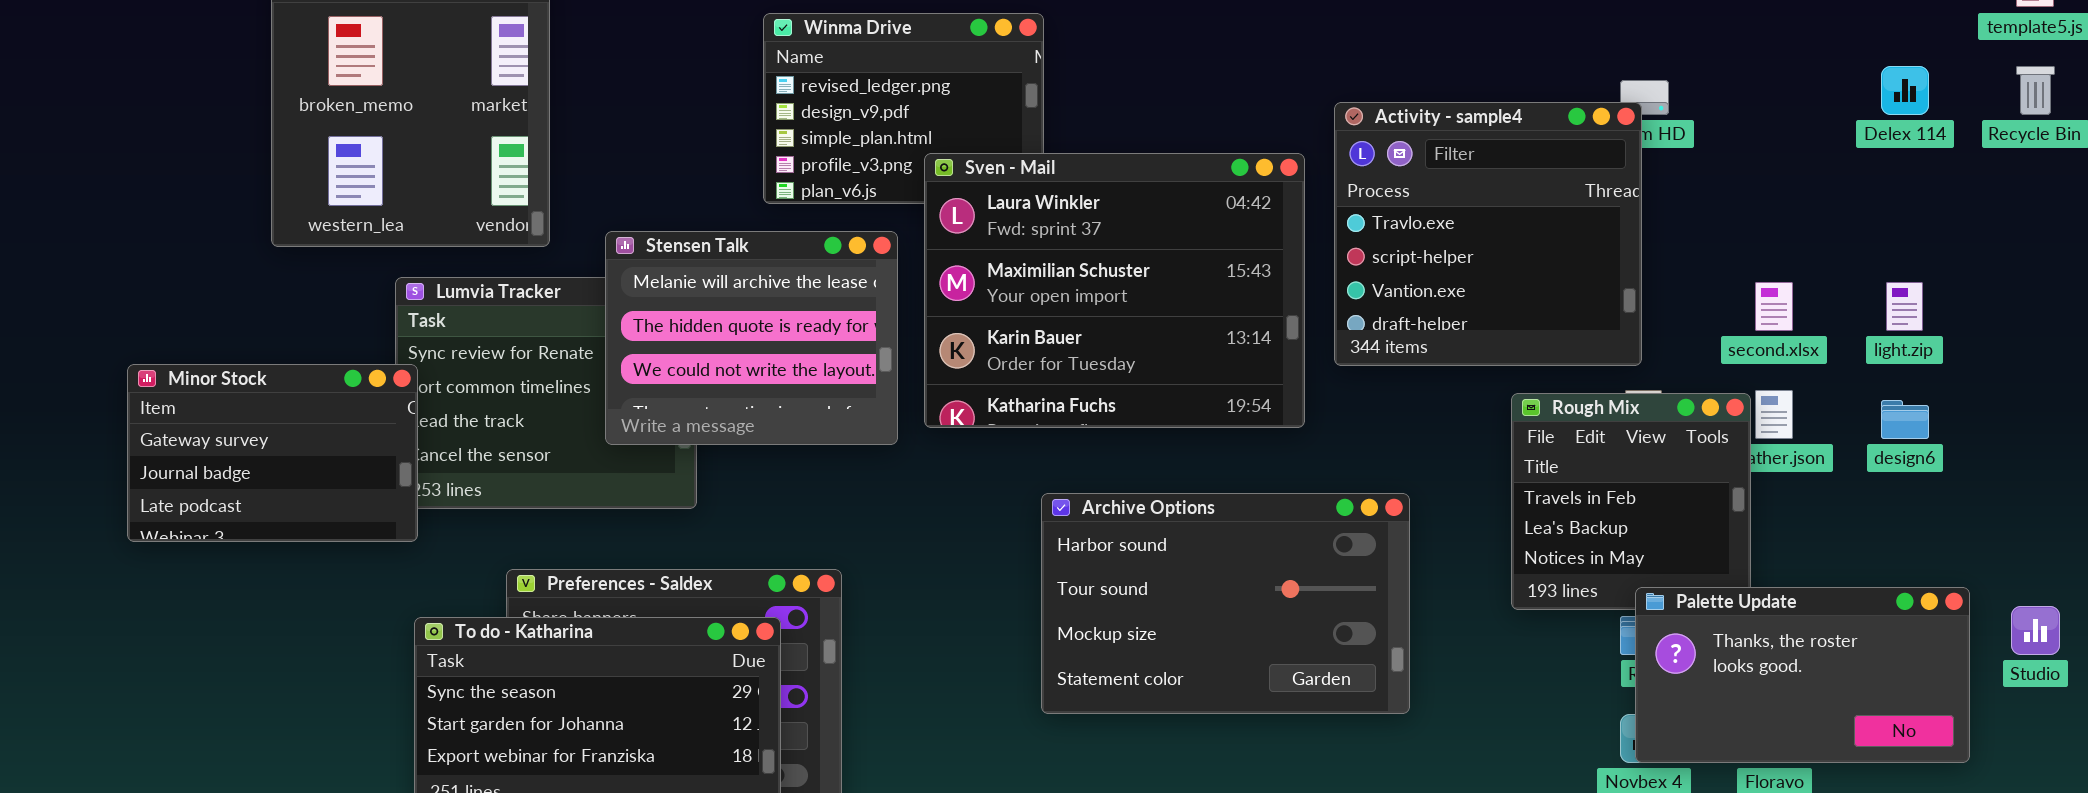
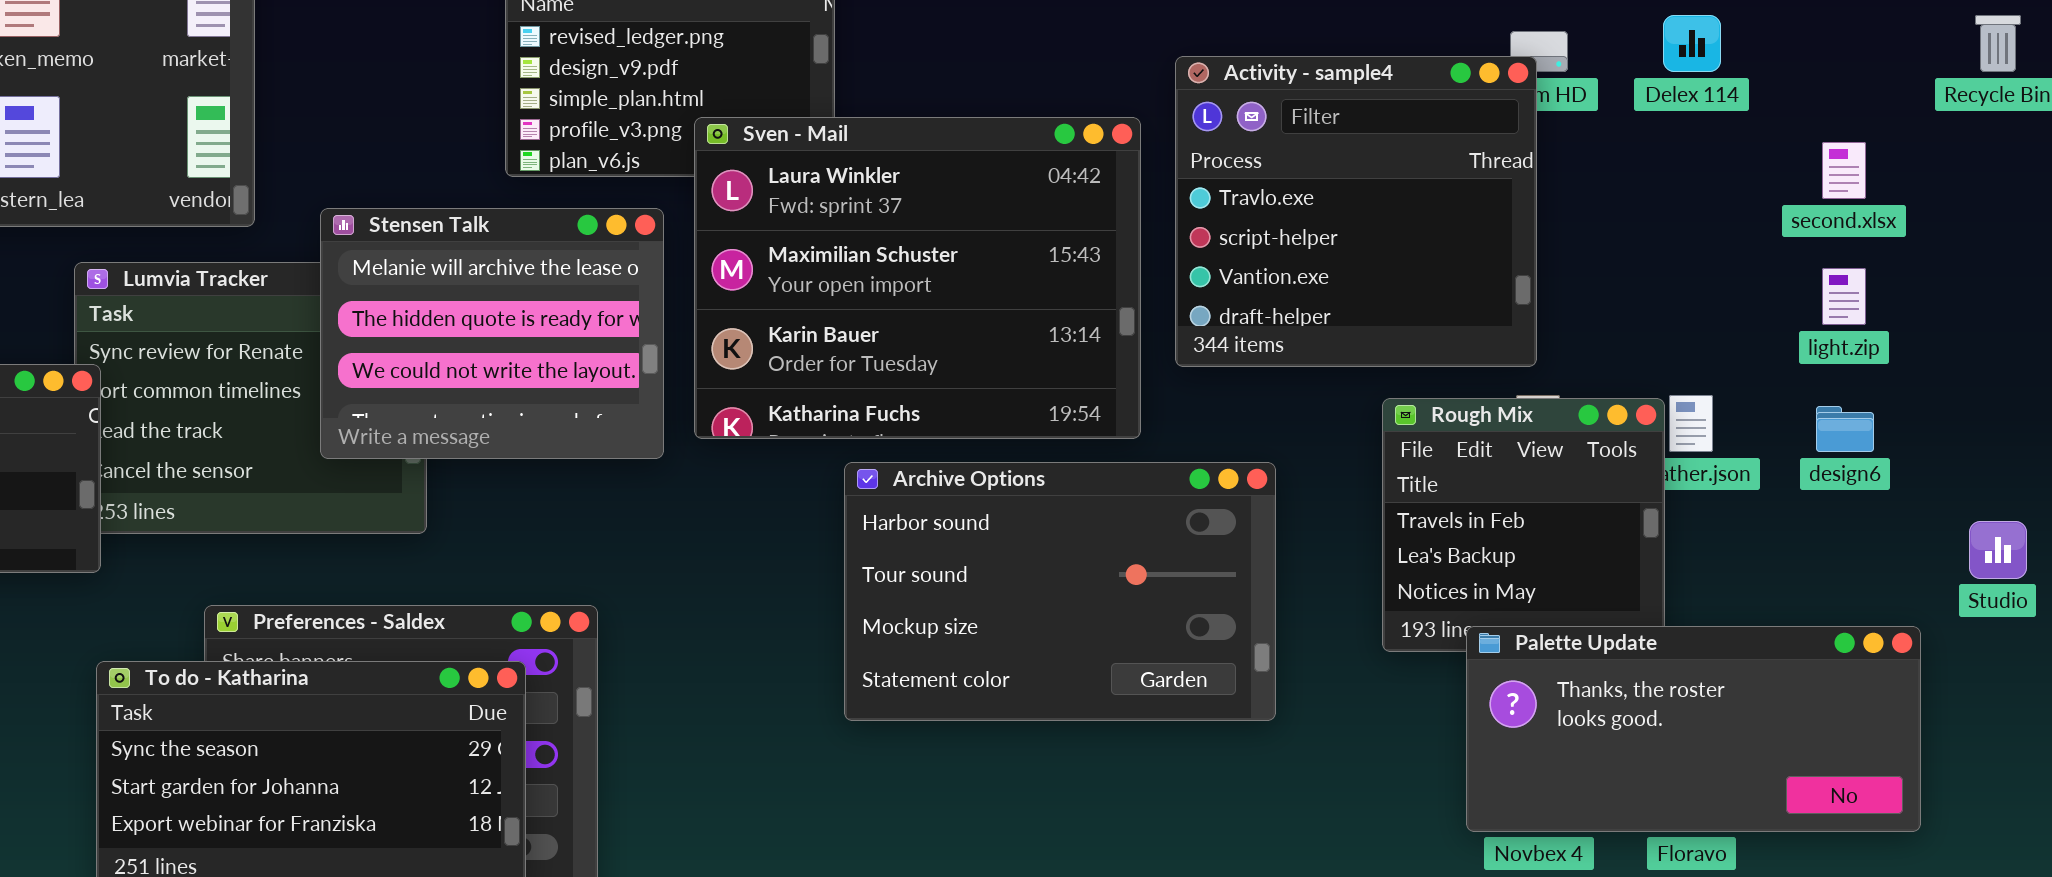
Delex 114: [1881,66,1929,115] -> [1663,15,1721,72], moved
second.xlsx: [1755,282,1793,331] -> [1822,142,1866,199], moved
Archive Options: [1041,493,1410,714] -> [844,462,1276,721], moved
Palette Update: [1635,587,1970,763] -> [1466,626,1921,832], resized
Studio: [2011,606,2060,655] -> [1969,521,2027,579], moved

